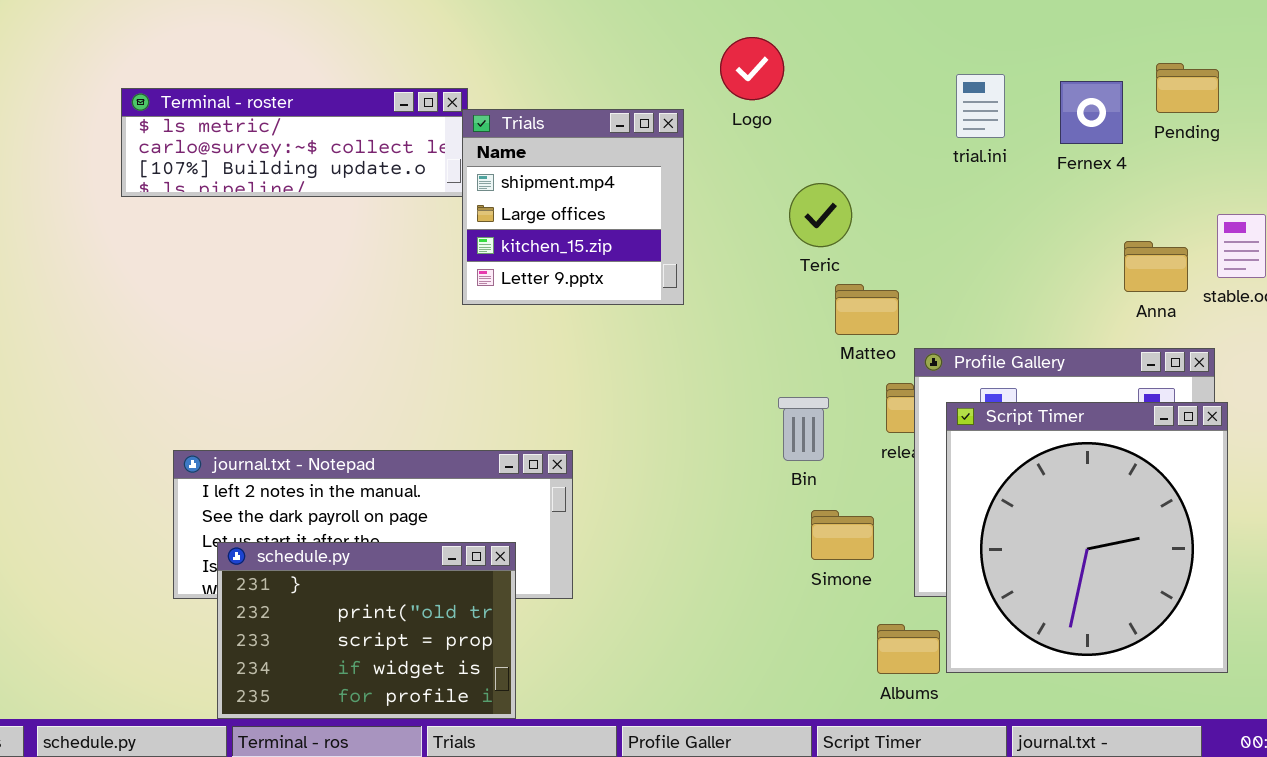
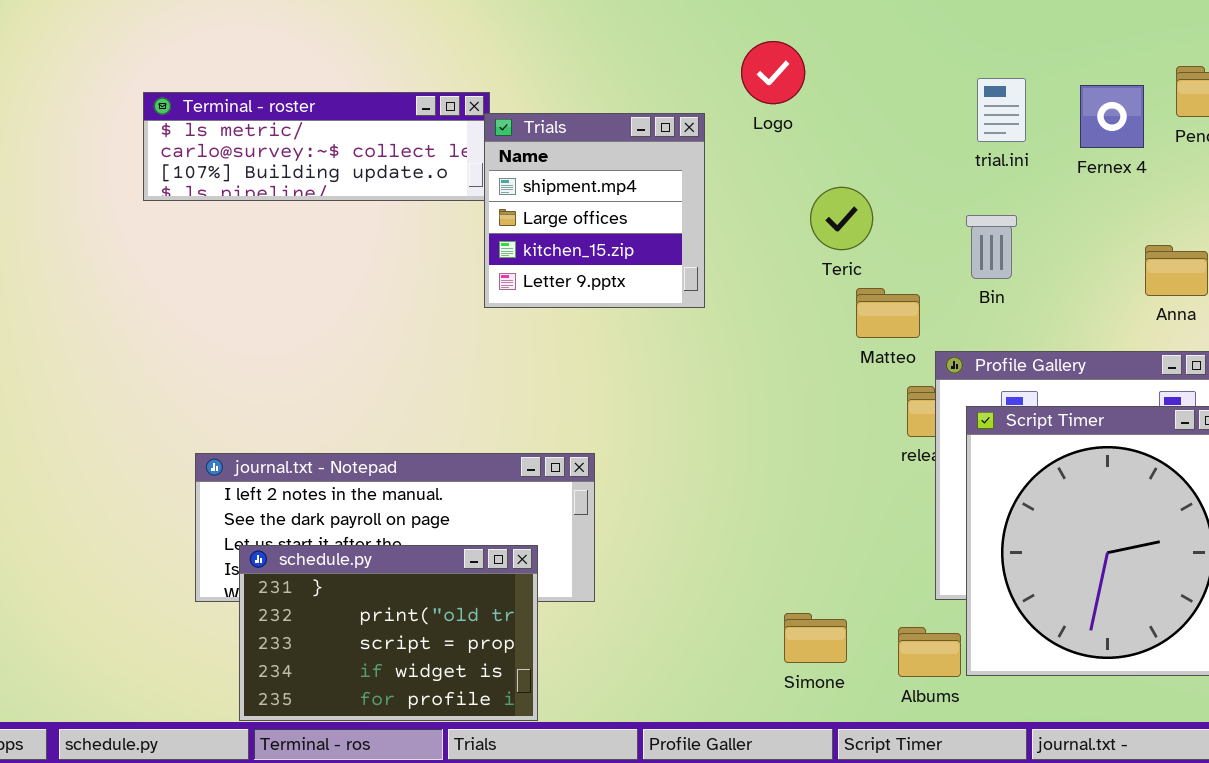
Bin: [778,397,829,461] -> [966,215,1017,279], moved
Simone: [811,510,874,560] -> [784,613,847,663], moved

